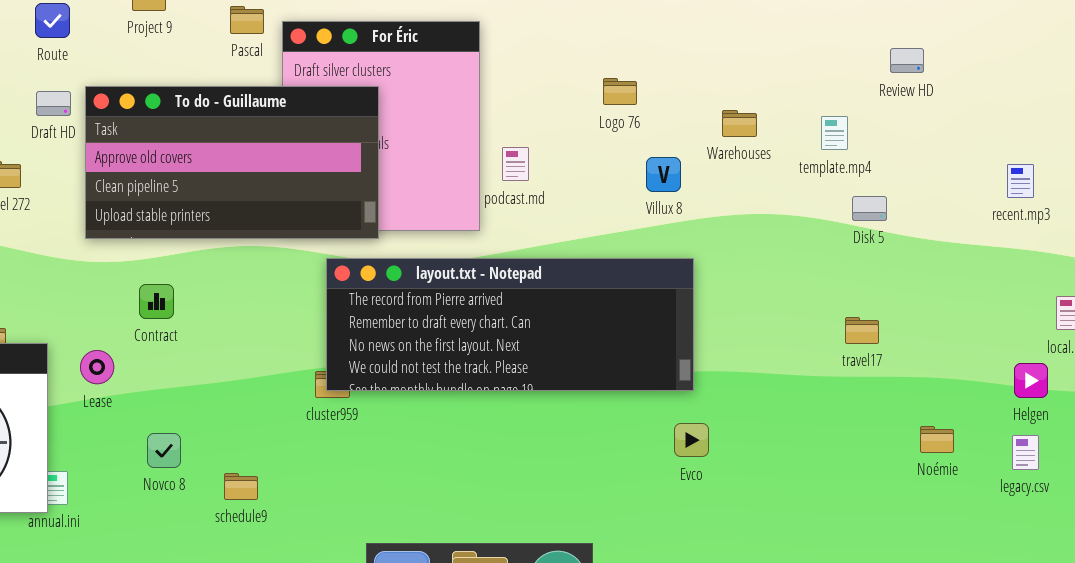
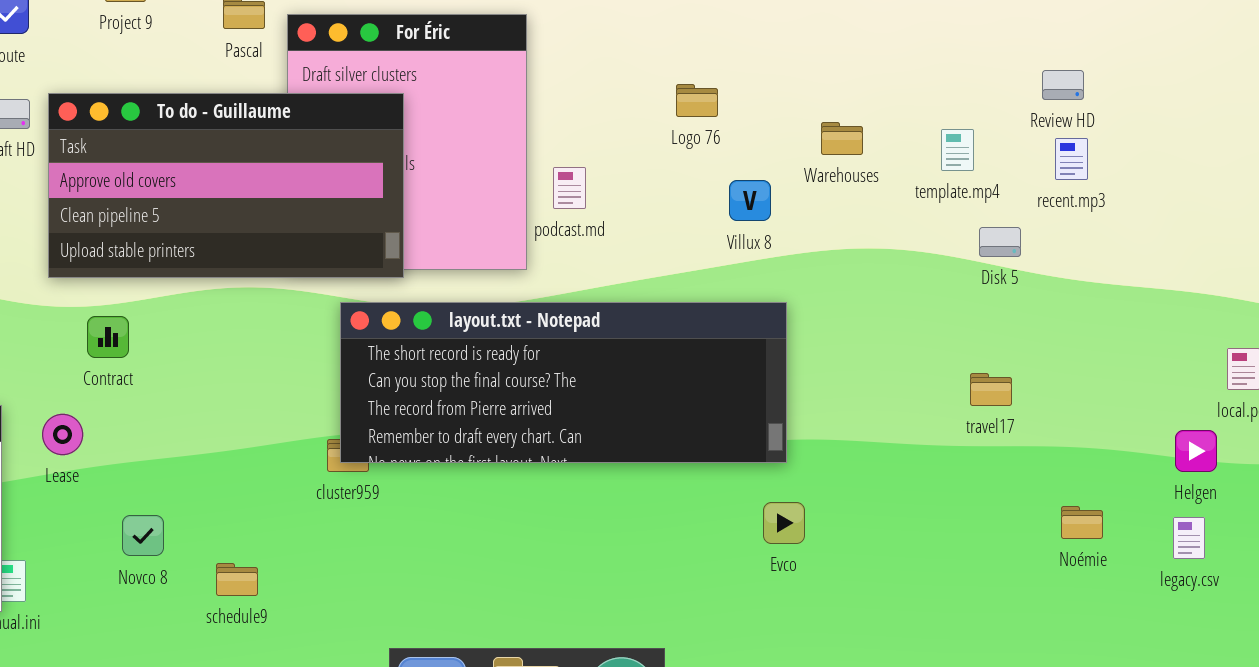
Review HD: [890,48,924,73] -> [1042,70,1084,100], moved
recent.mp3: [1007,164,1034,198] -> [1055,138,1088,180], moved
layout.txt - Notepad: [326,258,694,391] -> [340,302,787,463], scrolled up 2 rows
Contract: [139,284,174,319] -> [87,316,129,358], moved

